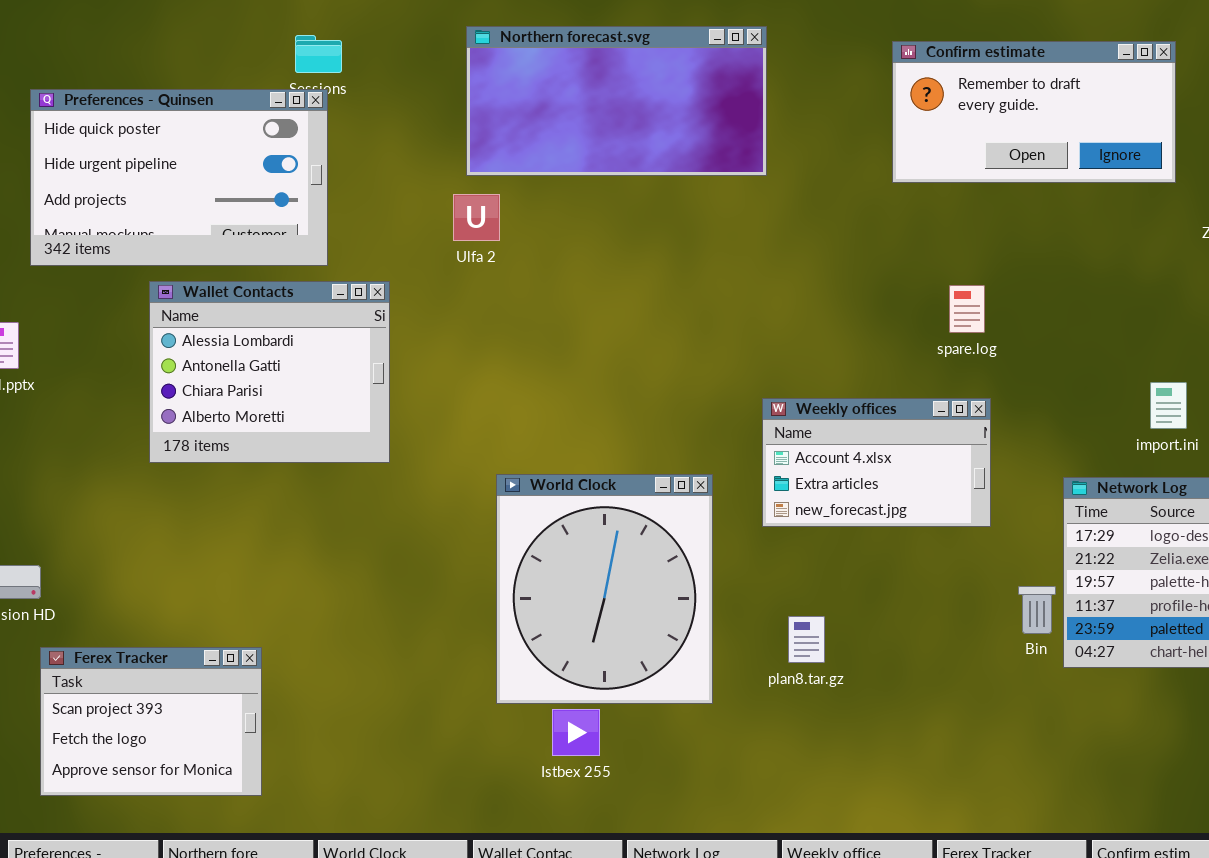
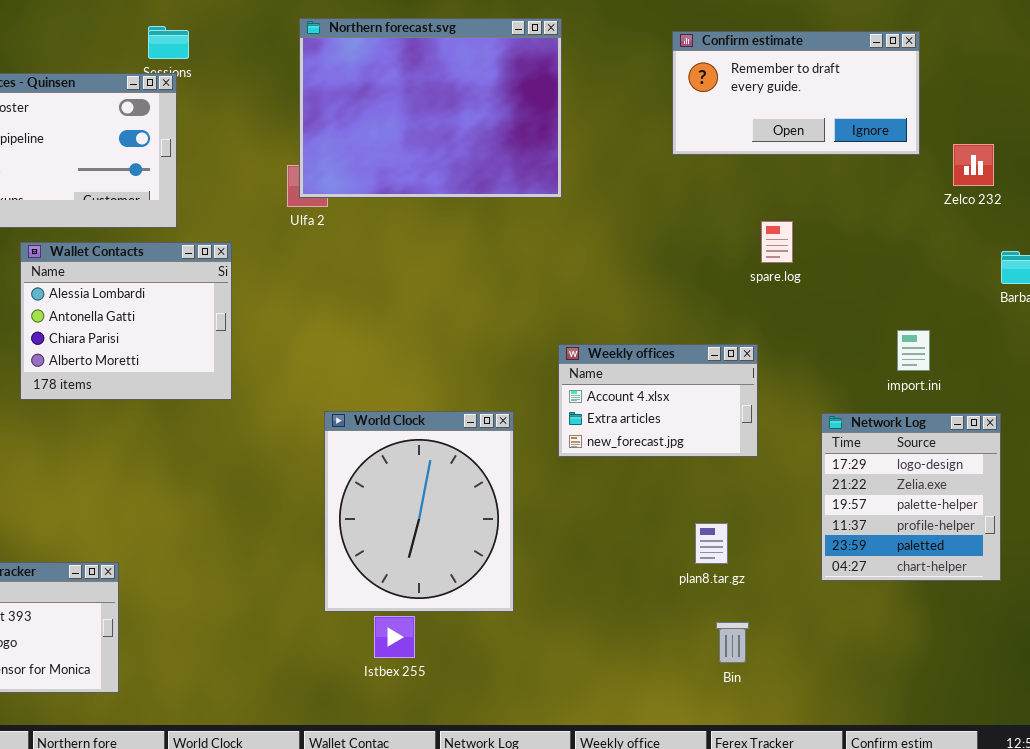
Northern forecast.svg: [466,26,767,176] -> [299,18,562,198], resized
spare.log: [949,285,985,333] -> [761,221,793,263], moved
Bin: [1018,586,1056,634] -> [716,622,749,663], moved
plan8.tar.gz: [788,616,825,663] -> [695,523,728,564], moved

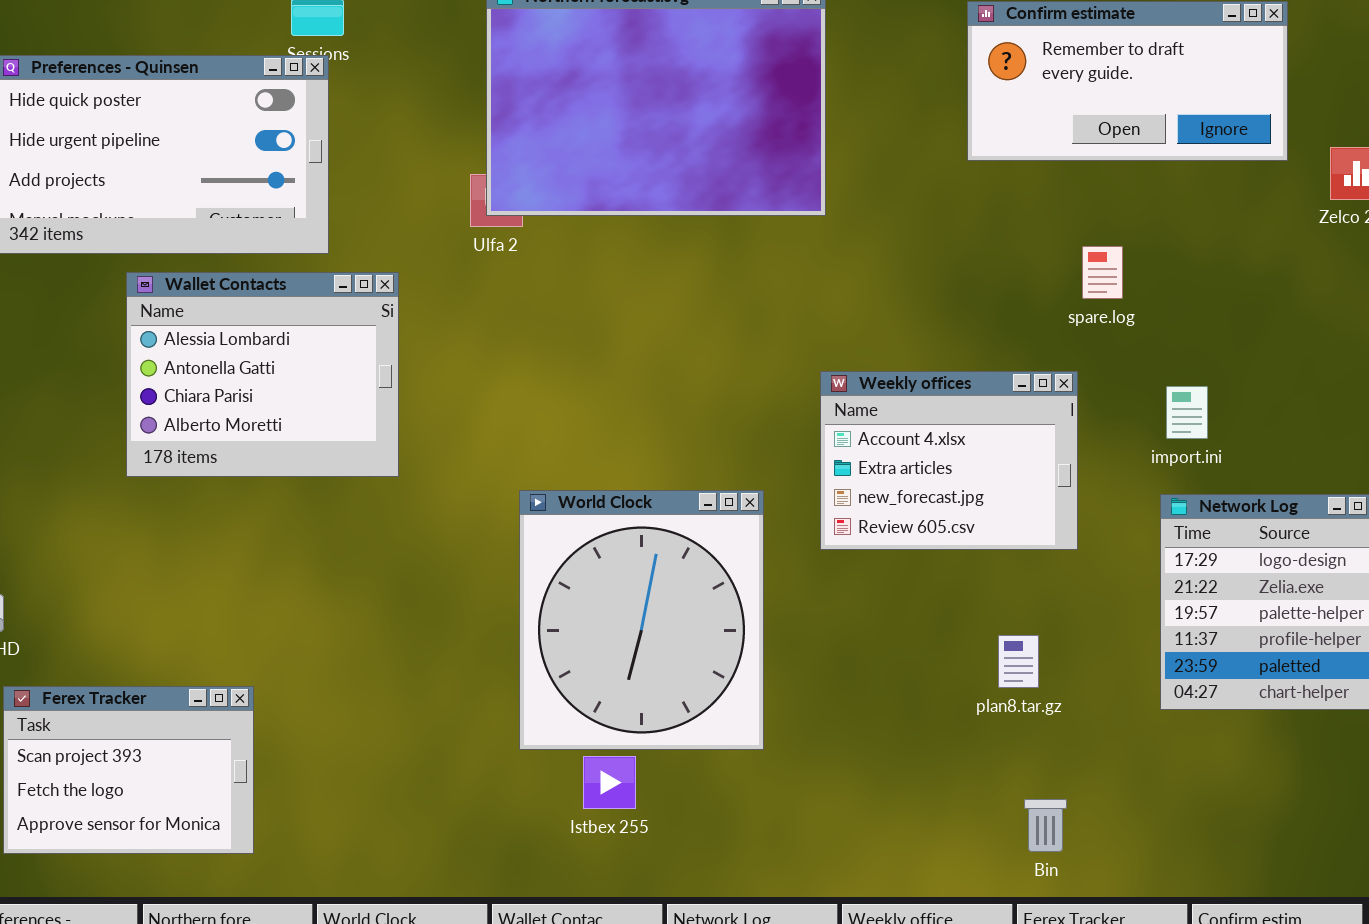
import.ini: [897,330,930,371] -> [1166,386,1208,439], moved
Weekly offices: [558,344,758,457] -> [820,371,1078,550], resized
Bin: [716,622,749,663] -> [1024,799,1067,852], moved

